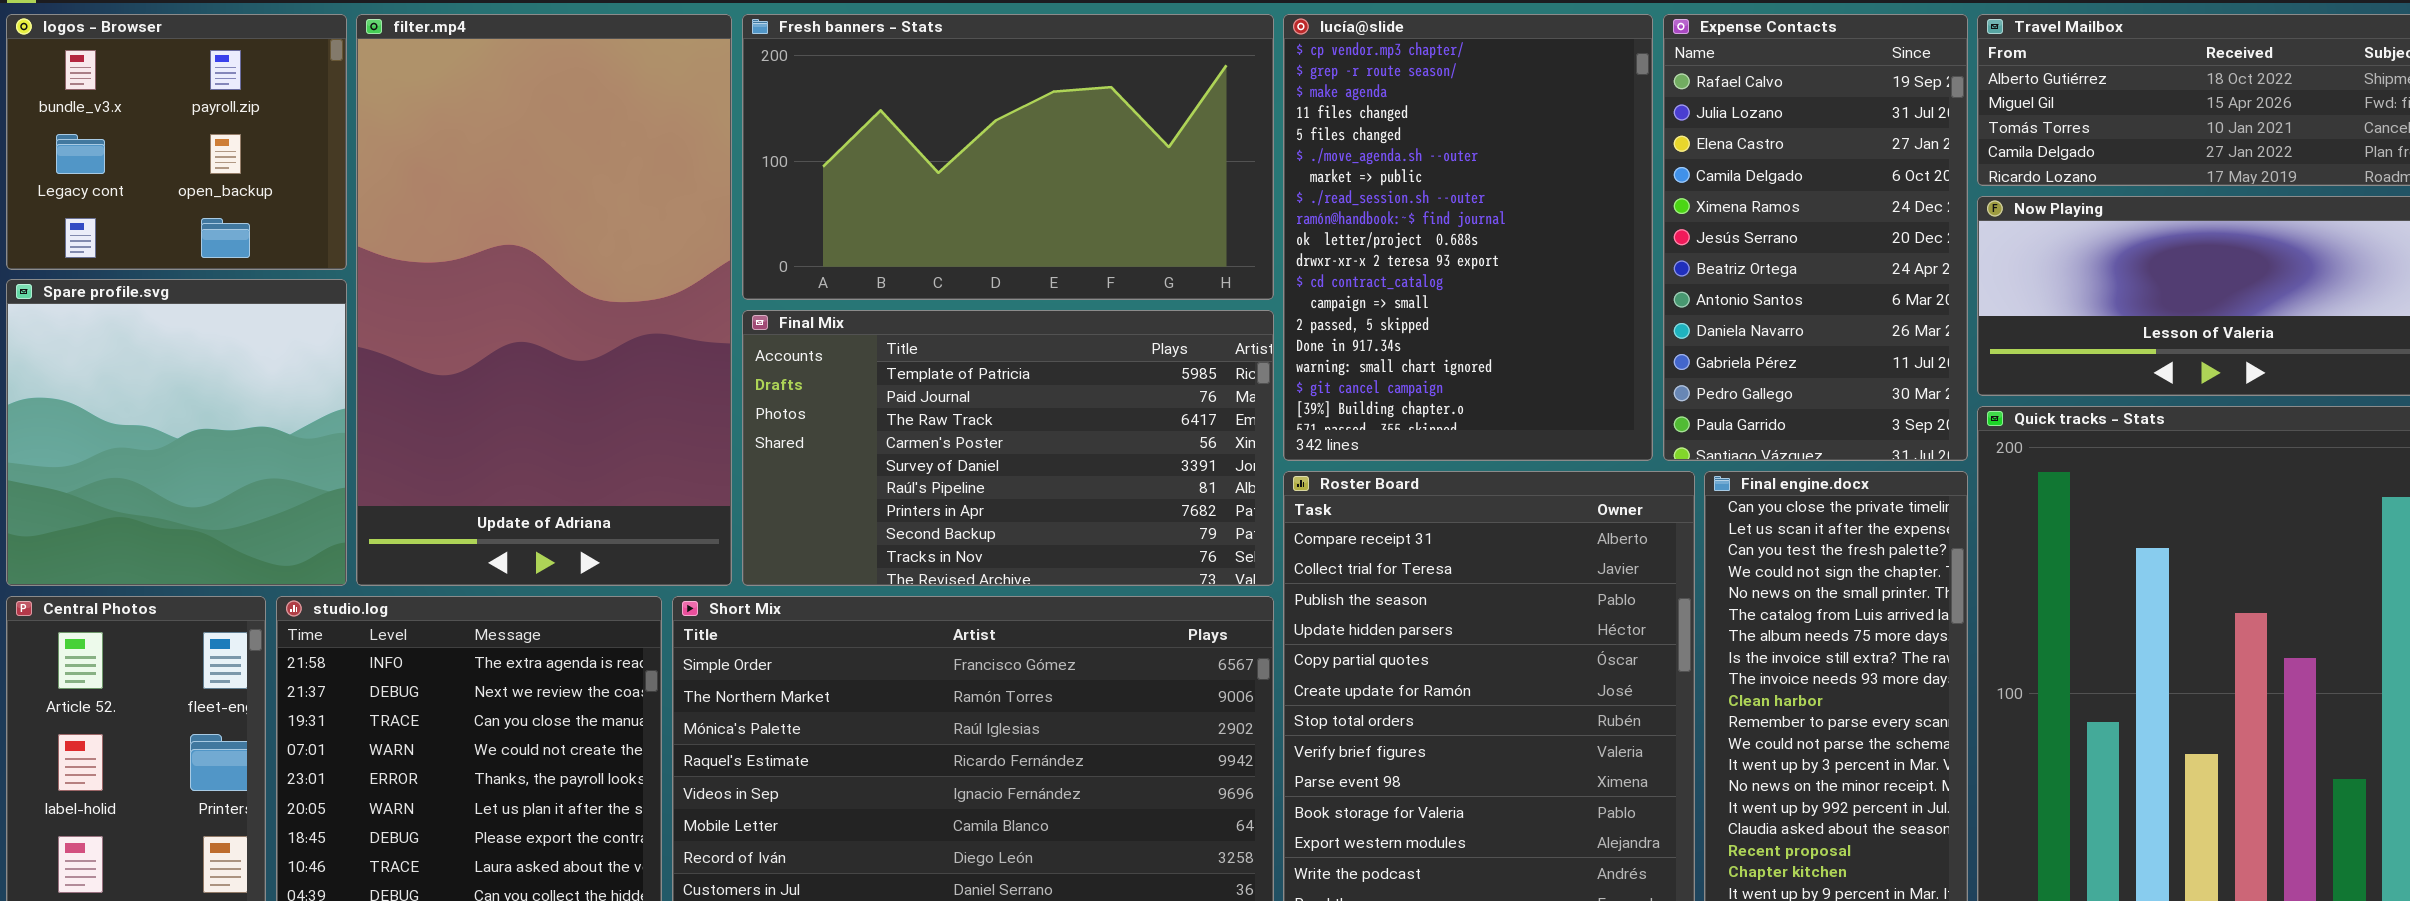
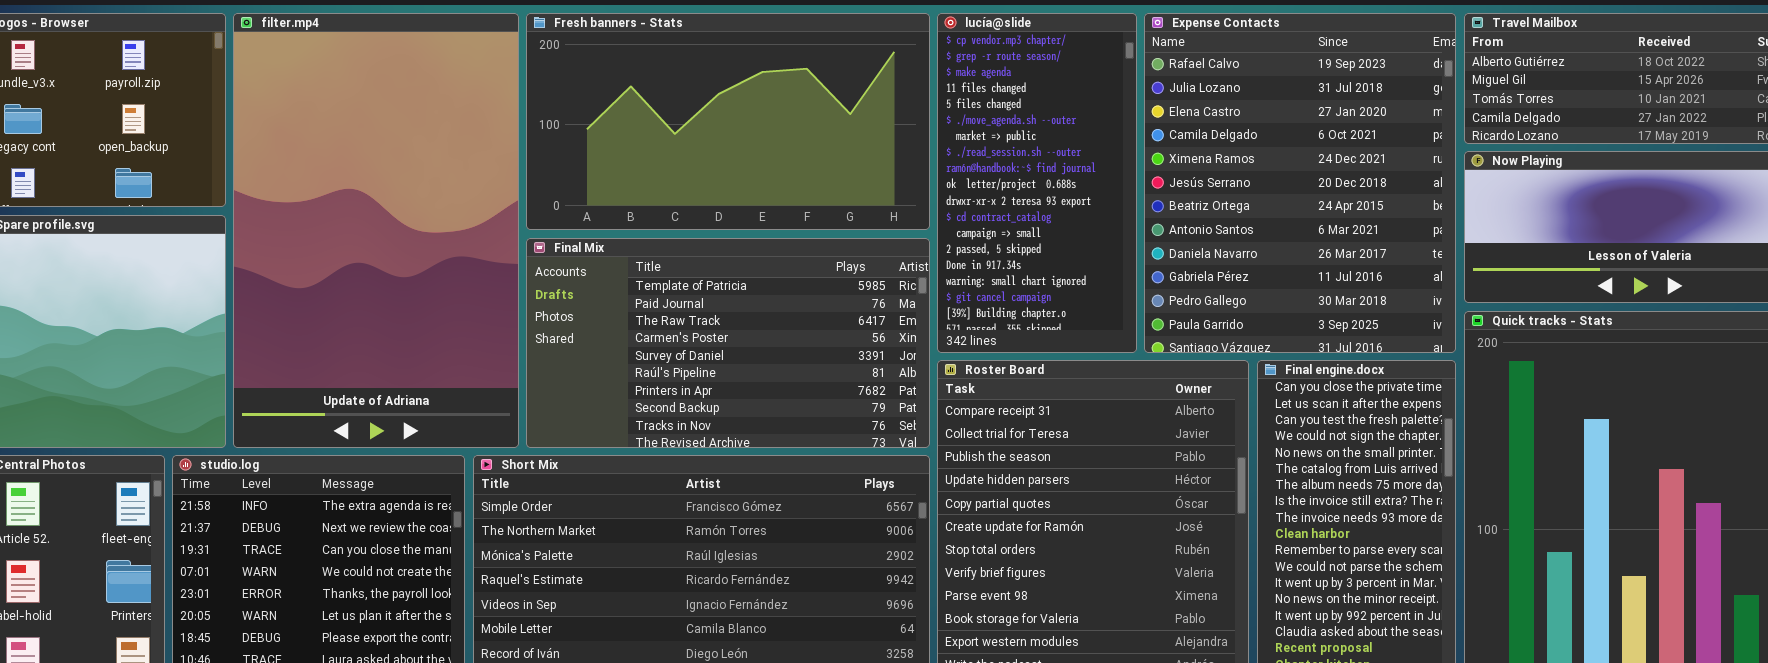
lucía@slide: [1283,14,1653,461] -> [937,13,1137,353], resized
Expense Contacts: [1663,14,1968,461] -> [1144,13,1456,353], resized

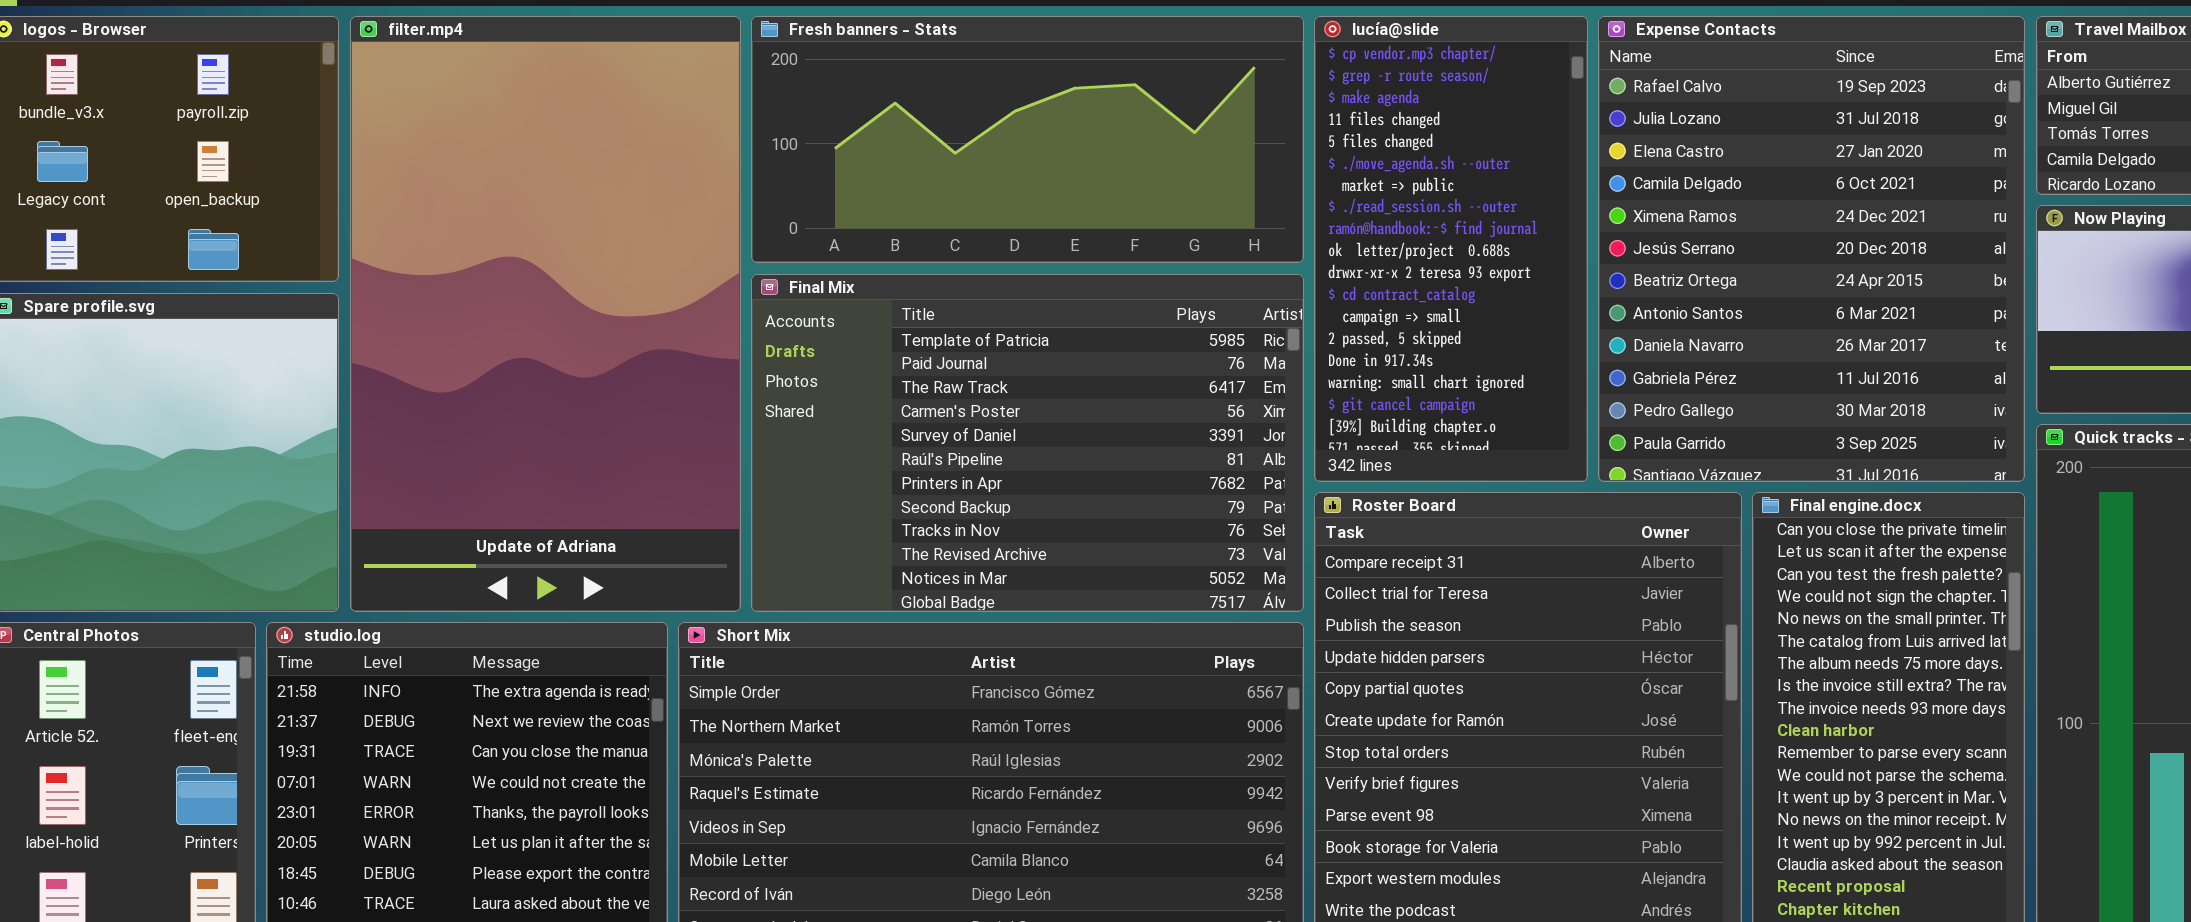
Fresh banners - Stats: [526,13,930,230] -> [751,16,1304,263], resized
Final Mix: [526,238,930,448] -> [751,274,1304,612], resized

